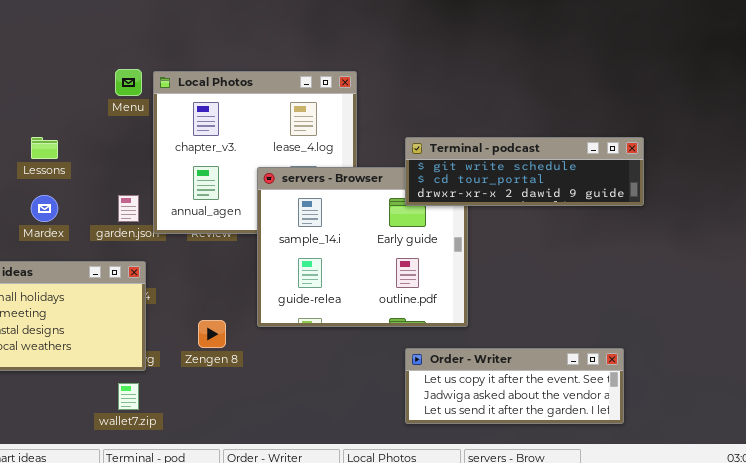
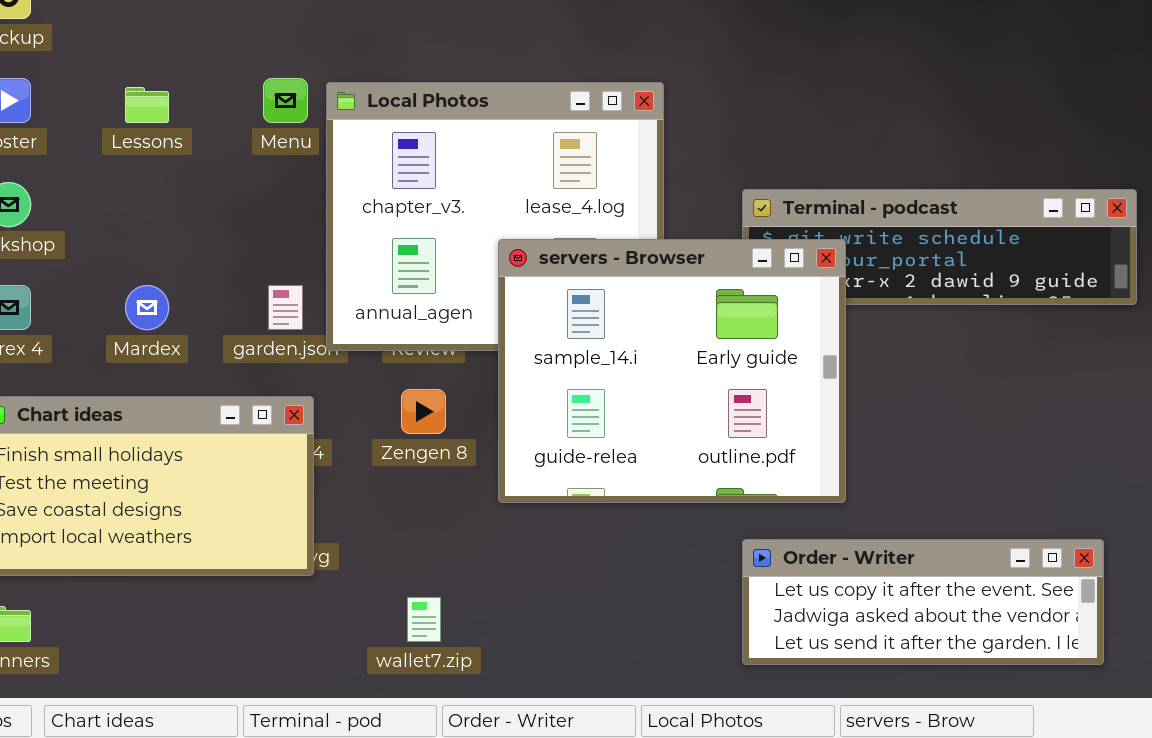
Lessons: [31,137,58,159] -> [125,87,169,123], moved
servers - Browser: [257,167,468,327] -> [498,239,846,503], raised
Zengen 8: [198,320,226,348] -> [401,389,446,434], moved
wallet7.zip: [118,383,139,410] -> [407,597,441,642], moved

